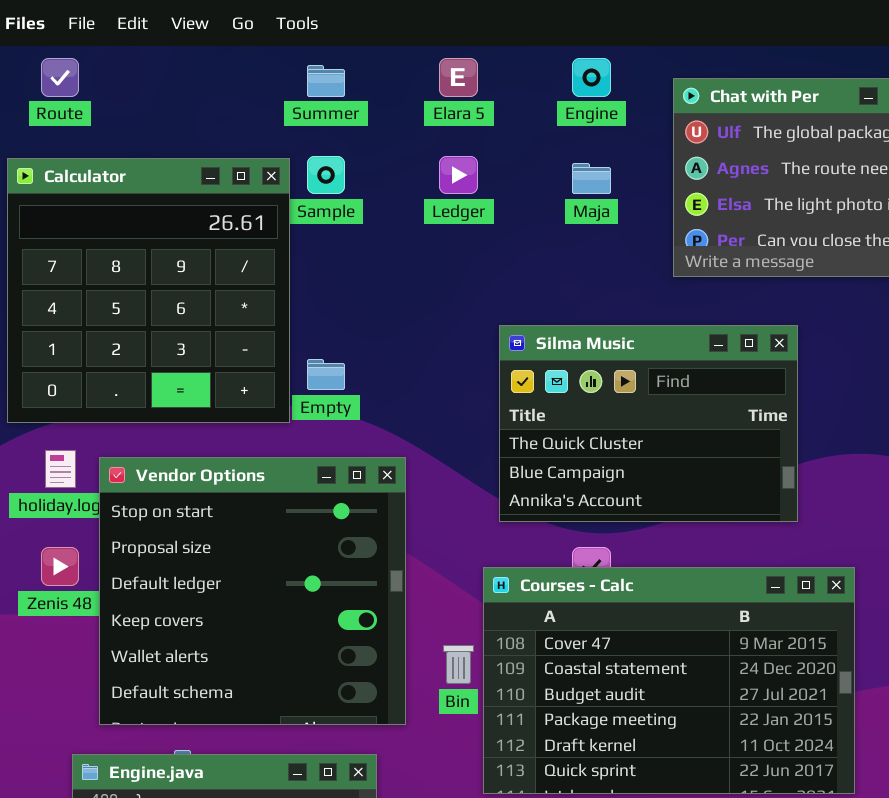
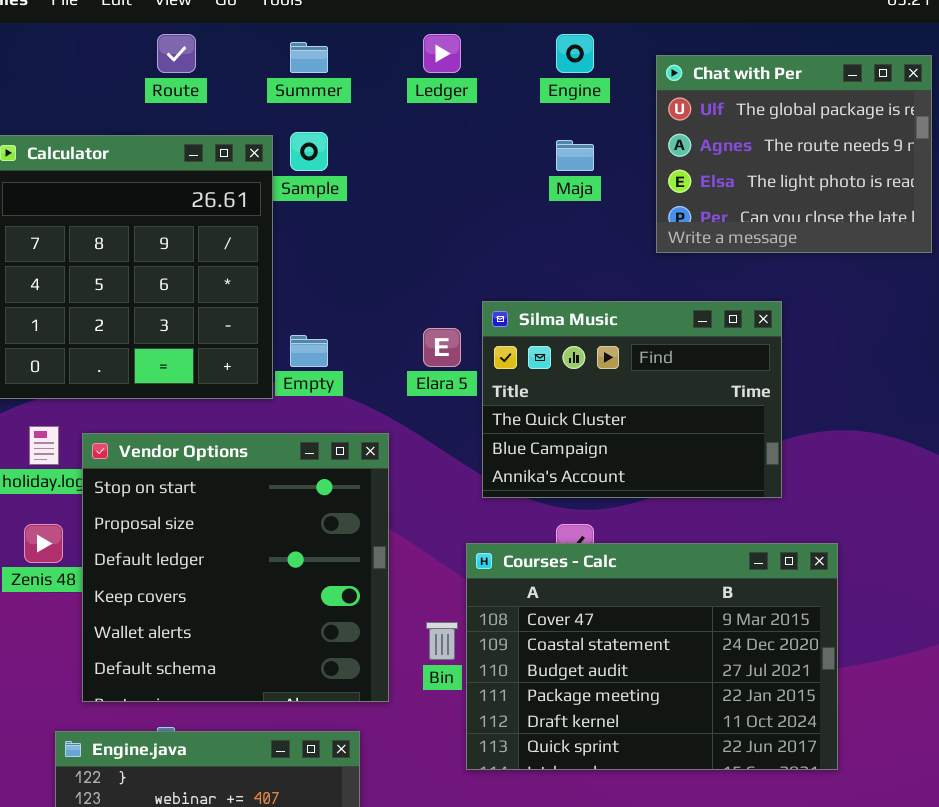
Route: [41,58,79,97] -> [157,34,196,73], moved
Elara 5: [439,58,478,97] -> [423,328,461,367], moved
Ledger: [439,156,478,194] -> [423,34,461,73], moved

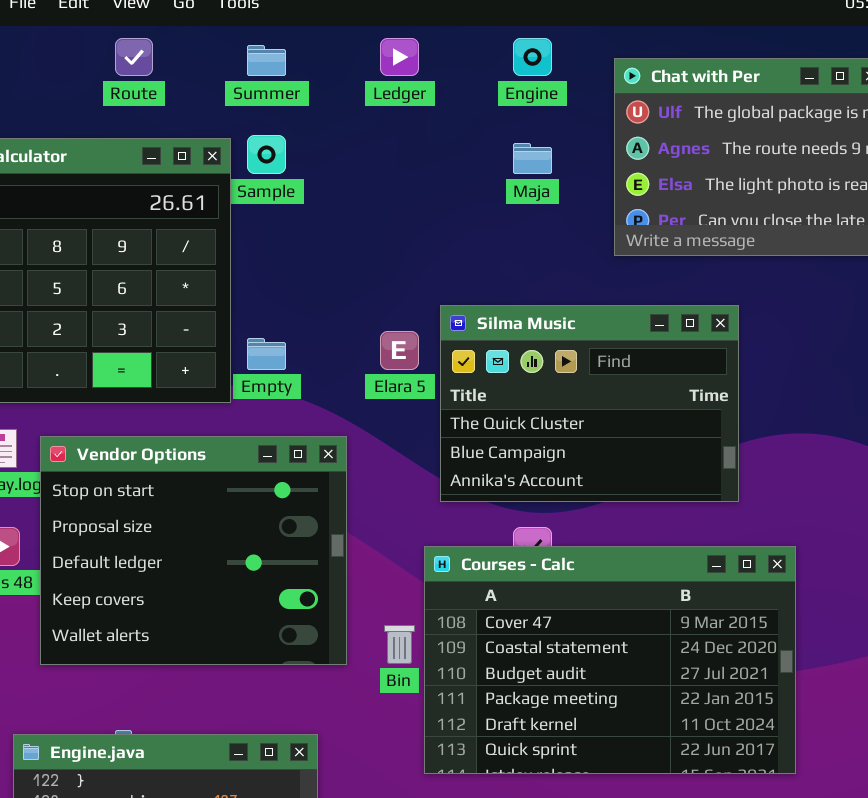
Vendor Options: [82,433,389,702] -> [40,436,347,665], resized

